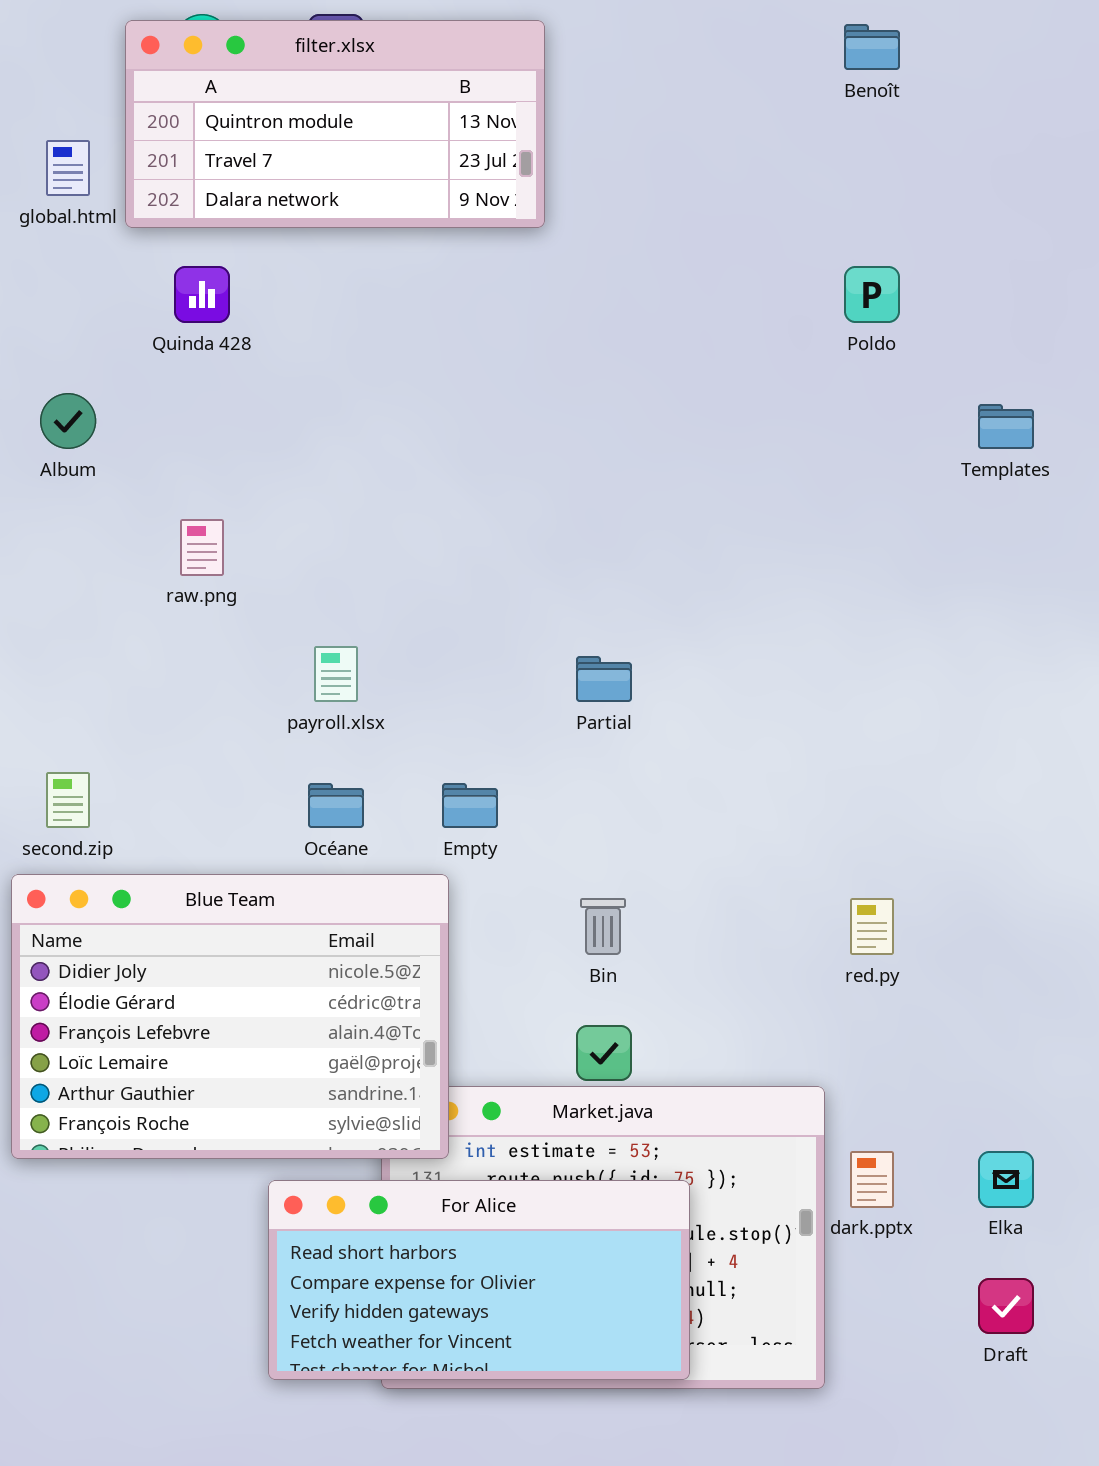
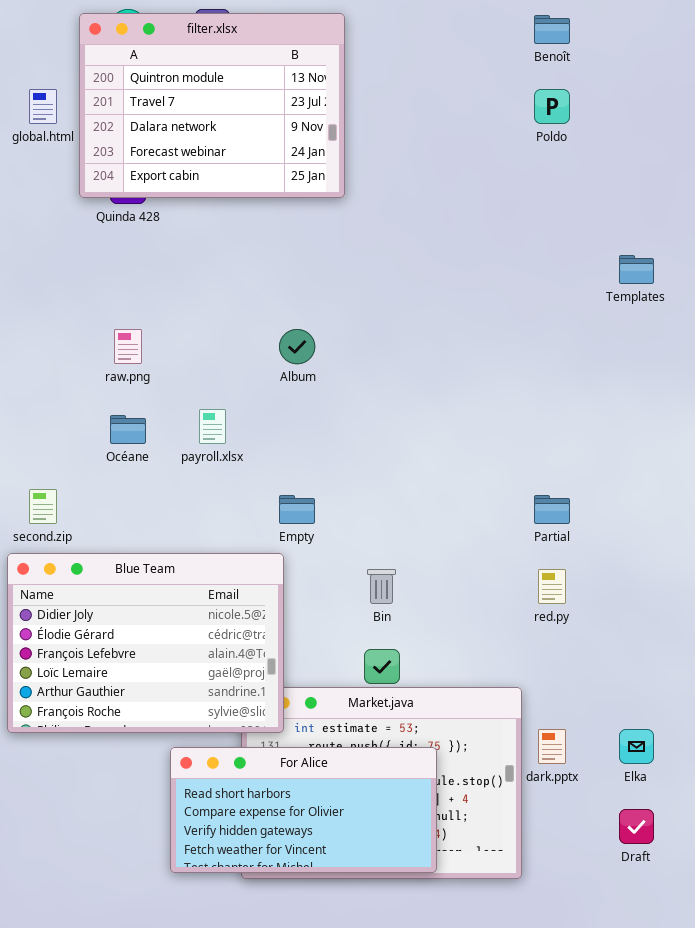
filter.xlsx: [125,20,545,228] -> [79,13,345,198], resized
Poldo: [844,266,900,323] -> [534,89,570,124], moved
Album: [40,393,96,449] -> [279,329,315,364], moved
Partial: [576,656,632,702] -> [534,495,570,524], moved
Océane: [308,783,364,828] -> [110,415,146,444], moved

